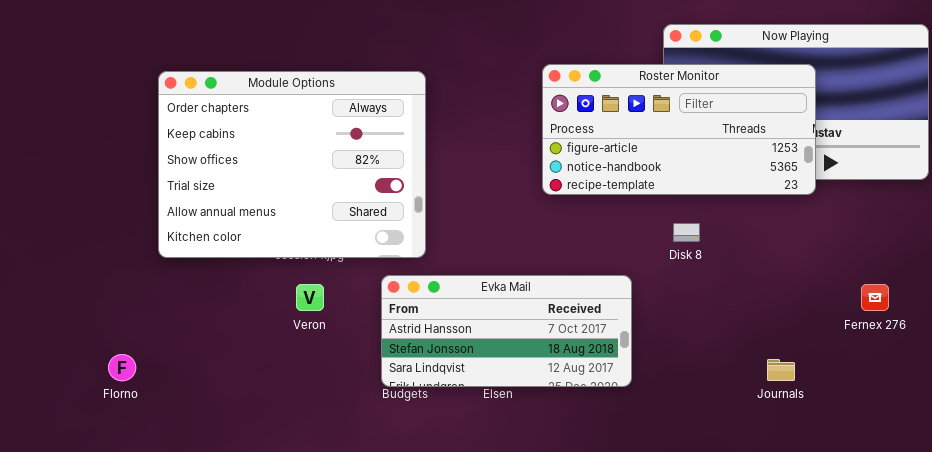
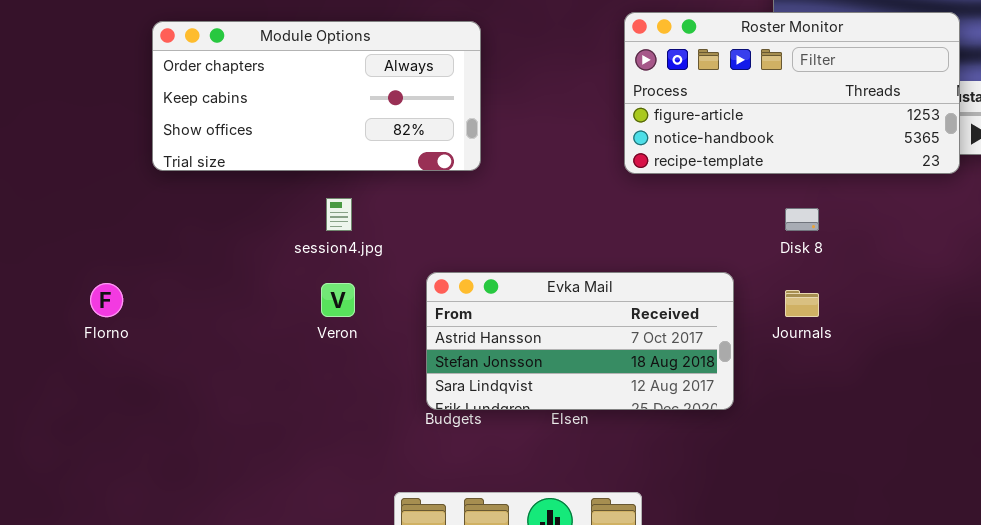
Module Options: [158,71,426,258] -> [152,21,481,171], resized
Florno: [108,354,136,381] -> [90,283,123,317], moved
Journals: [767,359,795,381] -> [785,290,819,317], moved

